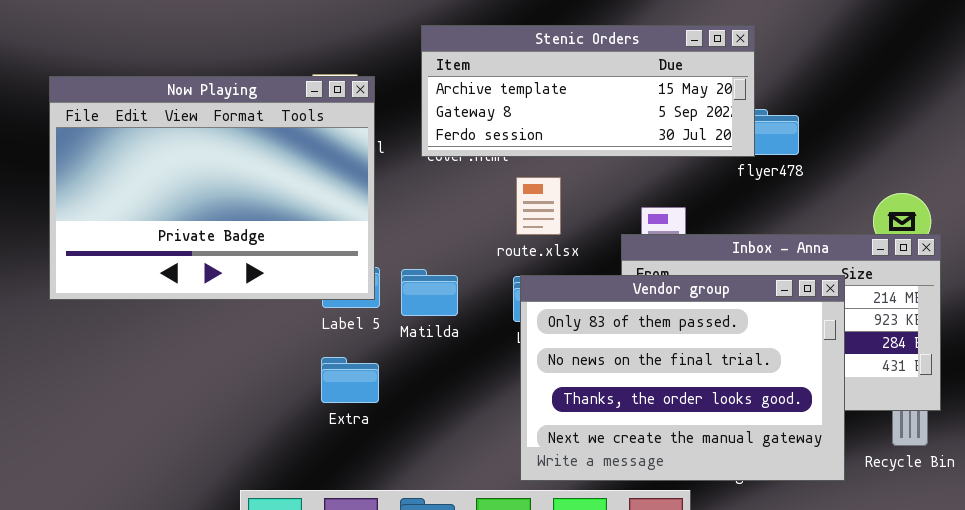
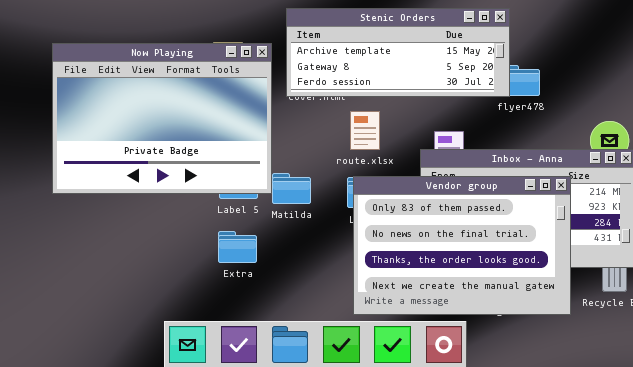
Now Playing: [49,76,375,300] -> [52,43,272,194], moved

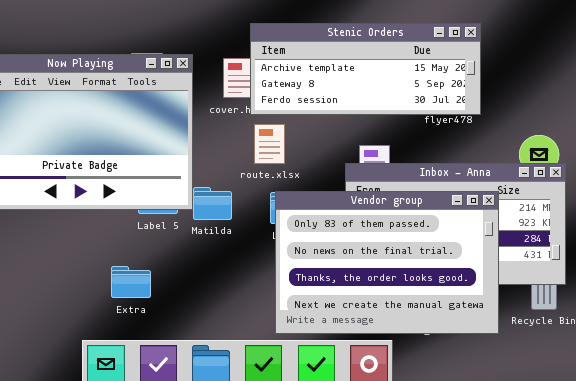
Stenic Orders: [286,8,510,97] -> [250,23,481,115], moved
route.xlsx: [350,111,380,150] -> [254,124,285,164], moved
Extra: [218,231,257,263] -> [111,266,151,298], moved

